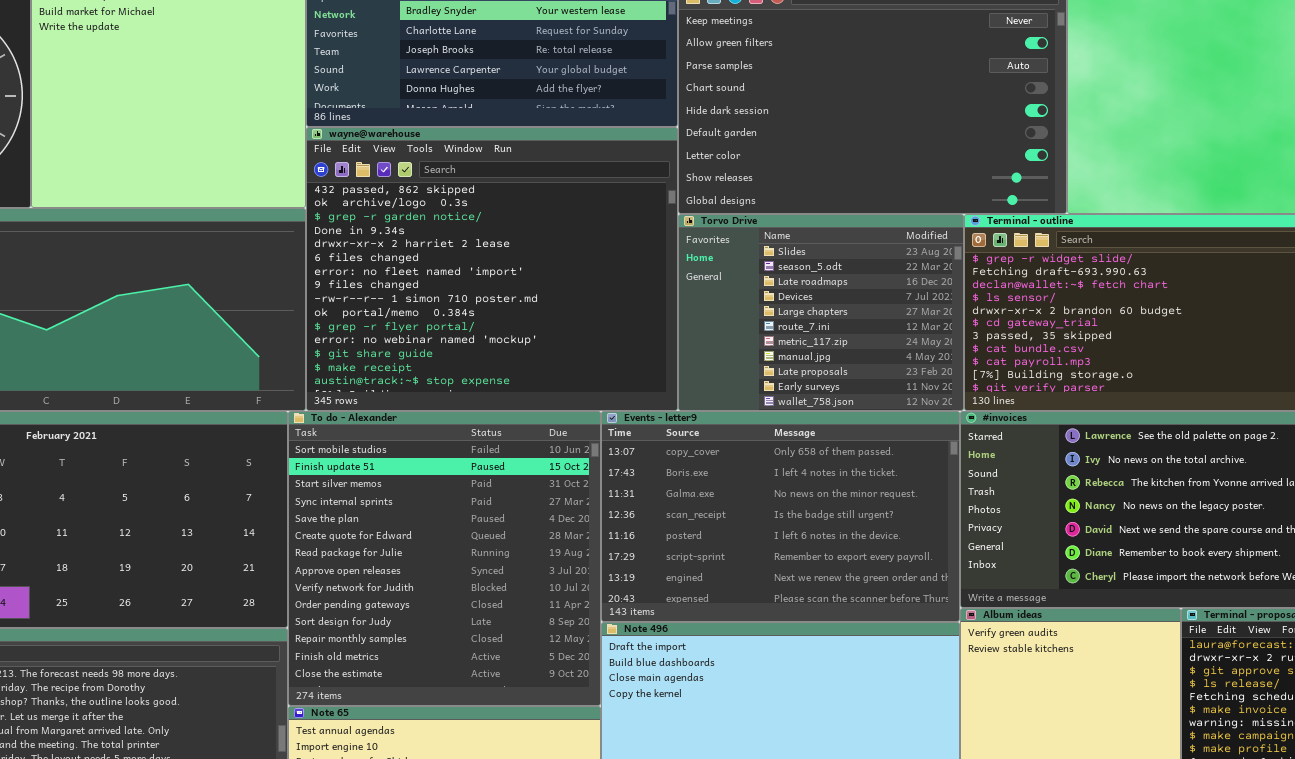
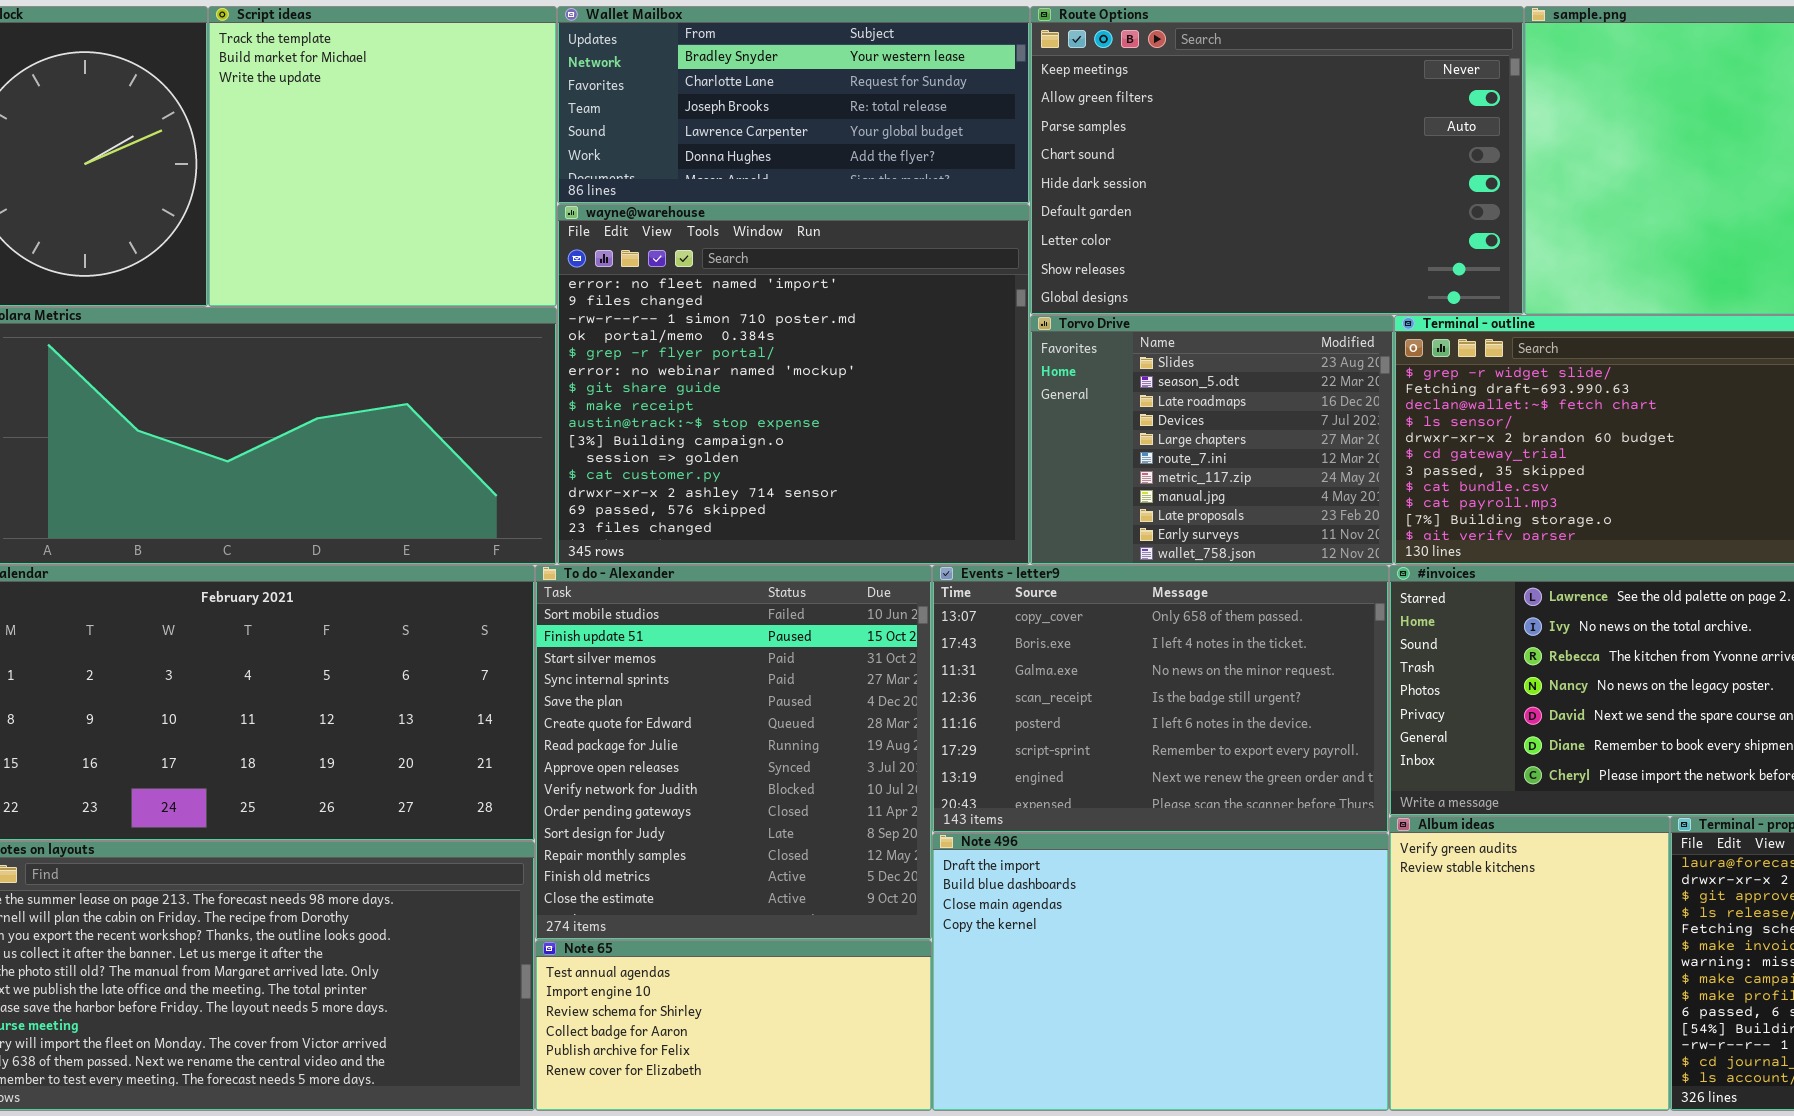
wayne@warehouse: [306,127,678,411] -> [557,204,1030,565], scrolled down 6 rows

